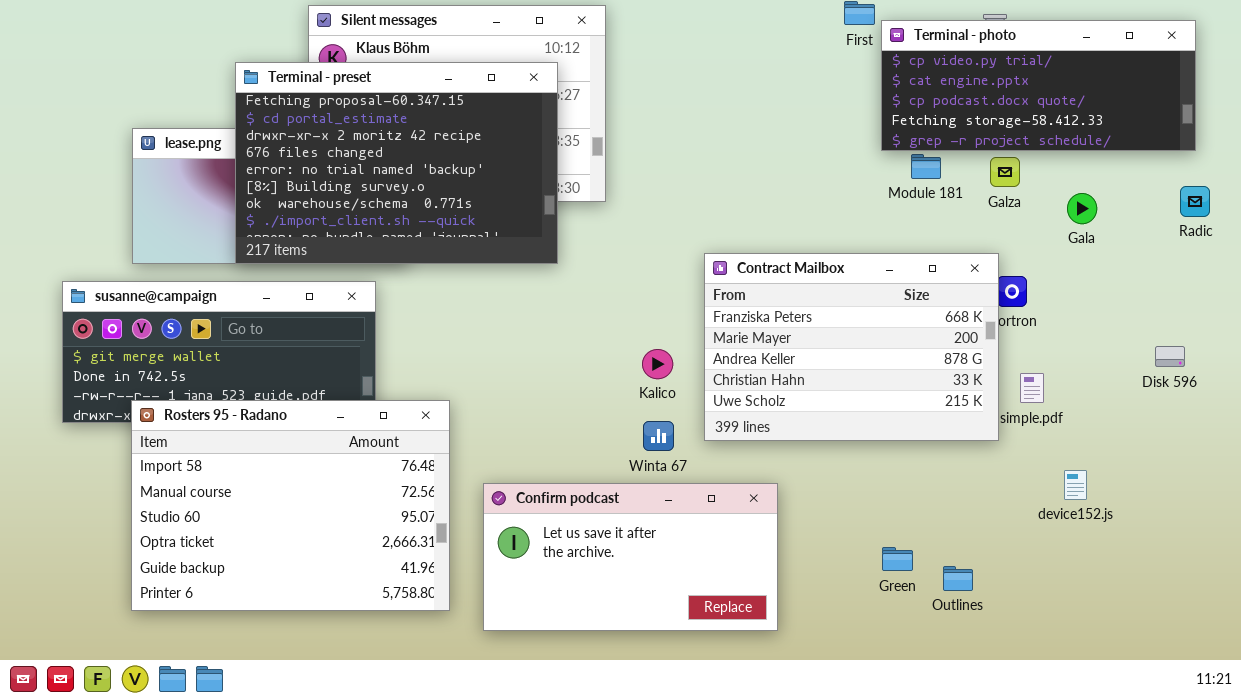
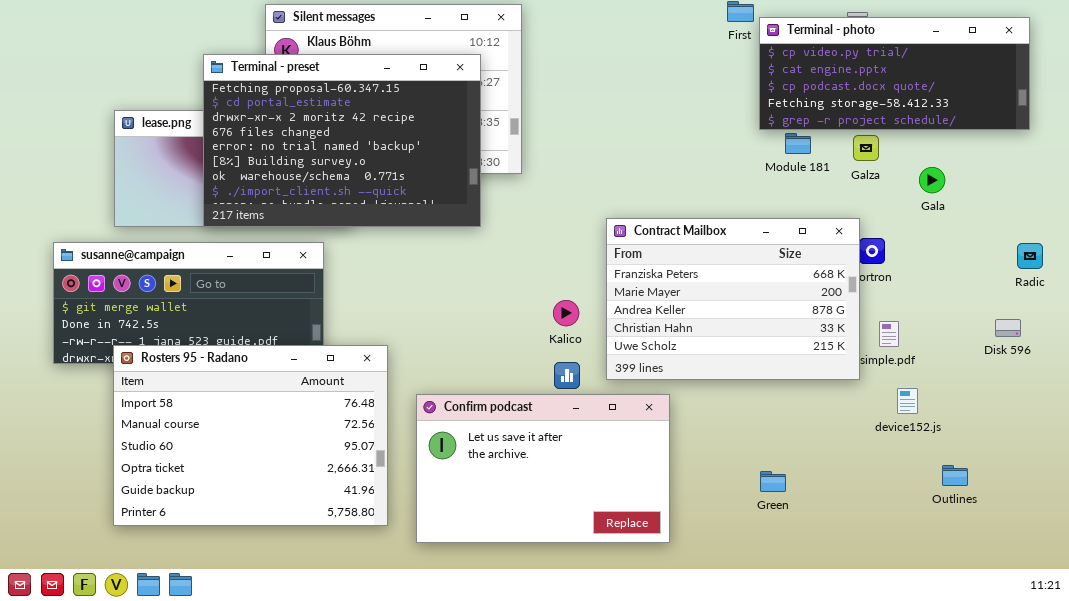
Radic: [1180,186,1210,217] -> [1017,243,1043,269], moved
Disk 596: [1155,346,1185,367] -> [995,319,1021,337], moved
device152.js: [1064,470,1087,500] -> [897,388,918,414], moved
Confirm podcast: [483,483,778,631] -> [416,394,670,543], resized
Outlines: [943,566,973,591] -> [942,465,968,486], moved

